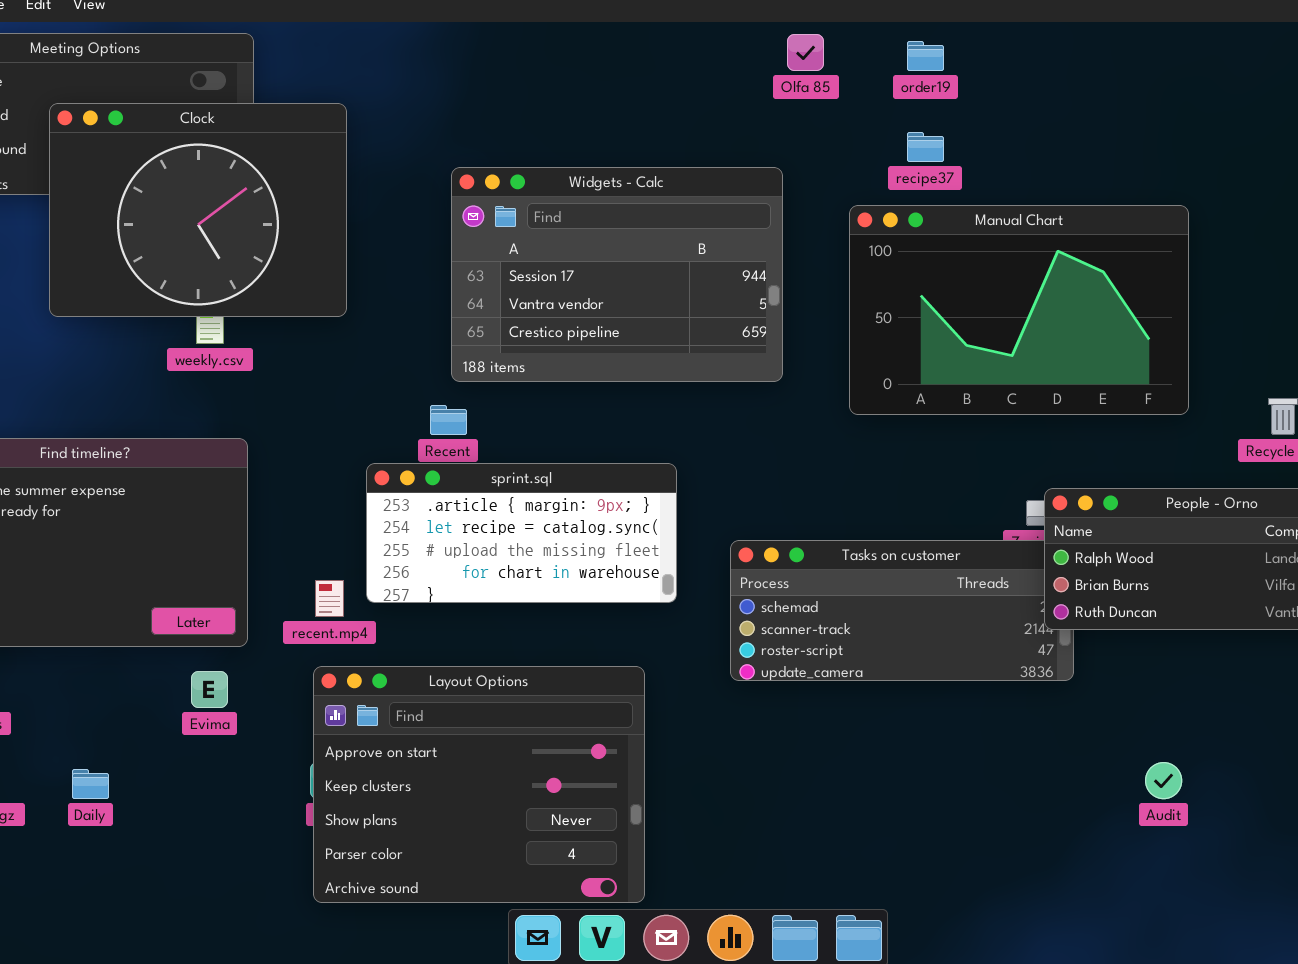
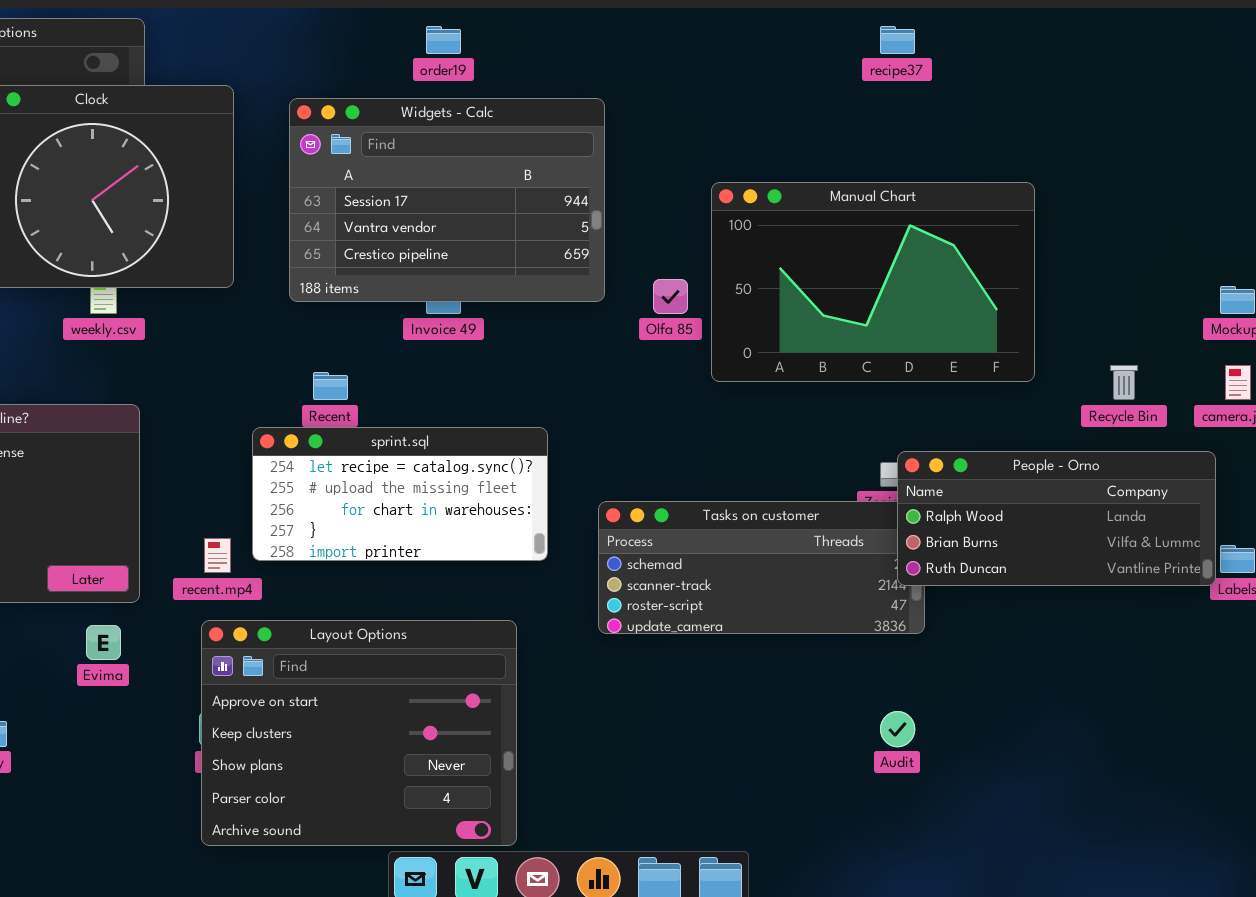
Olfa 85: [787,34,824,71] -> [653,279,688,314], moved
order19: [907,41,944,71] -> [426,26,461,54], moved
recipe37: [907,132,944,162] -> [880,26,915,54], moved
Widgets - Calc: [451,167,783,382] -> [289,98,605,302], moved
sprint.sql: [366,463,677,603] -> [252,427,548,561], scrolled down 1 row
Audit: [1145,762,1182,799] -> [880,711,915,747], moved

